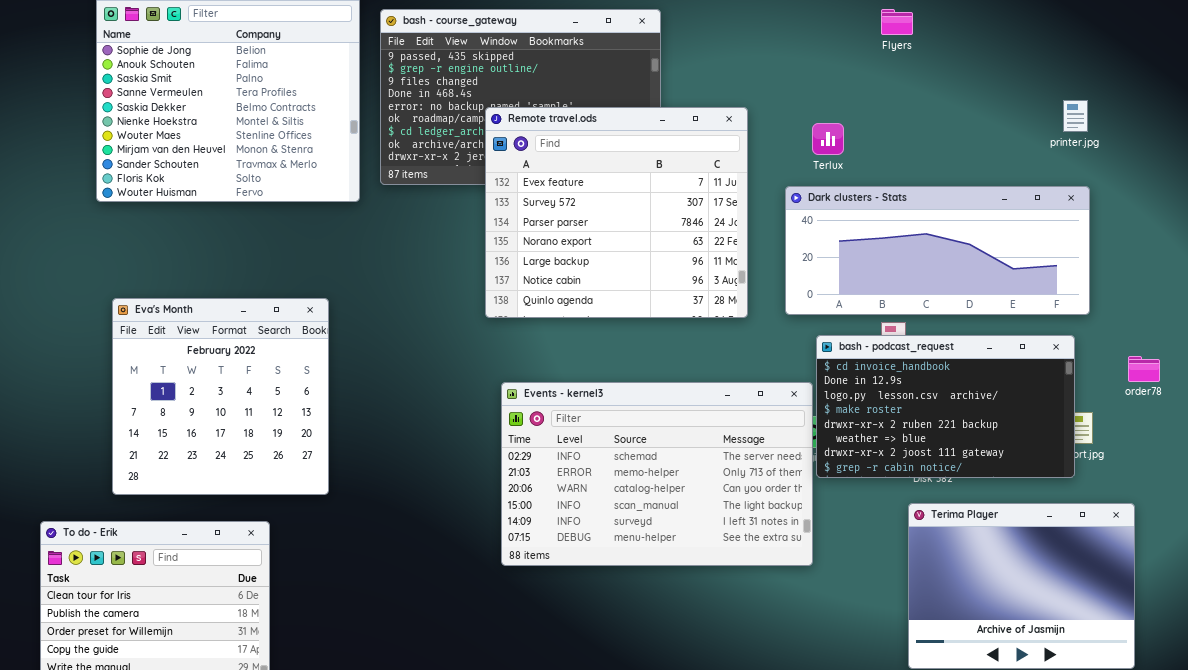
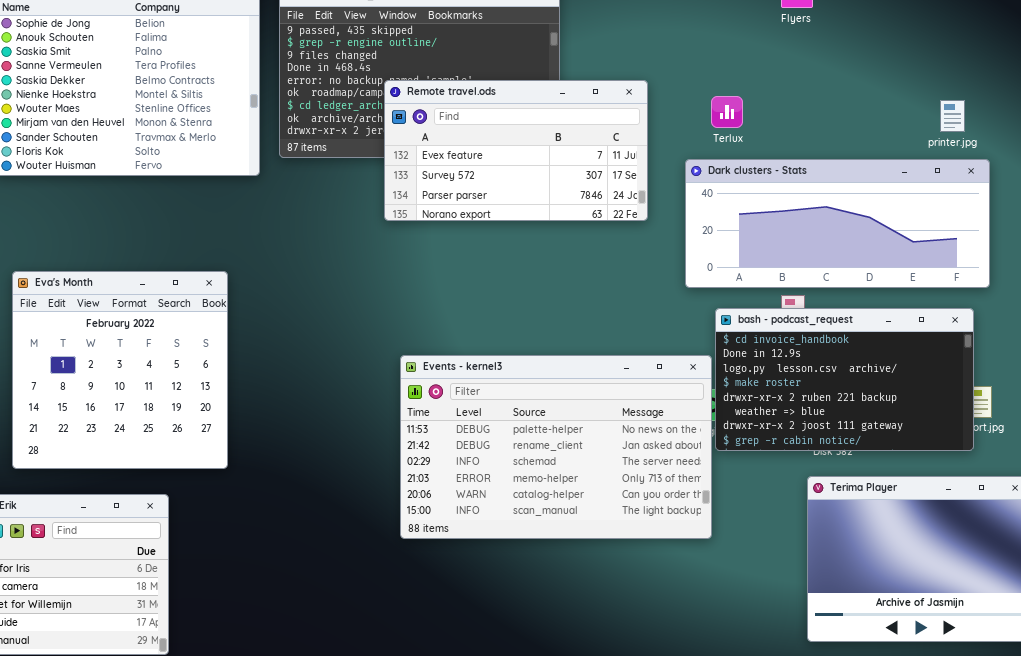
printer.jpg: [1063,100,1088,132] -> [940,100,965,132], moved
Remote travel.ods: [485,107,748,318] -> [384,80,648,221], resized
Events - kernel3: [501,382,813,566] -> [400,355,712,539], scrolled up 2 rows

